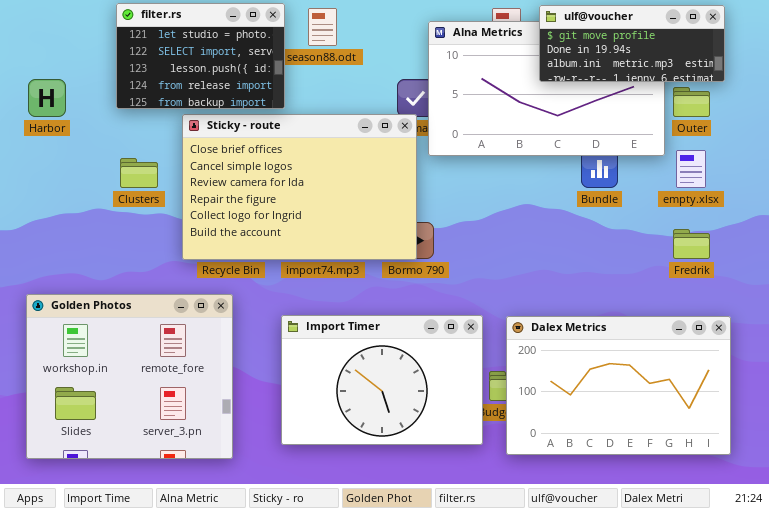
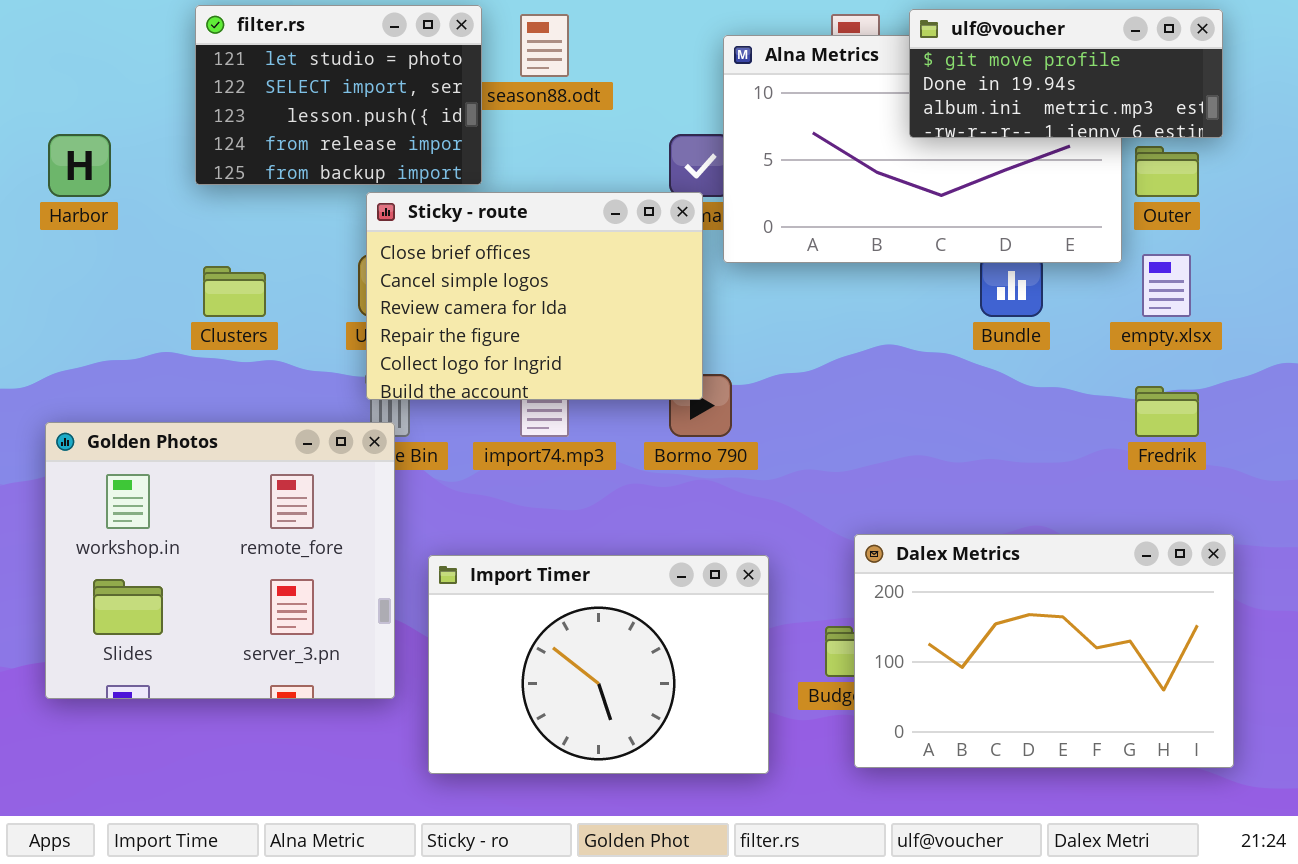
Sticky - route: [182,114,417,260] -> [366,192,703,400], resized
Golden Photos: [26,294,233,459] -> [45,422,395,699], moved
Import Timer: [281,315,483,445] -> [428,555,769,774], moved

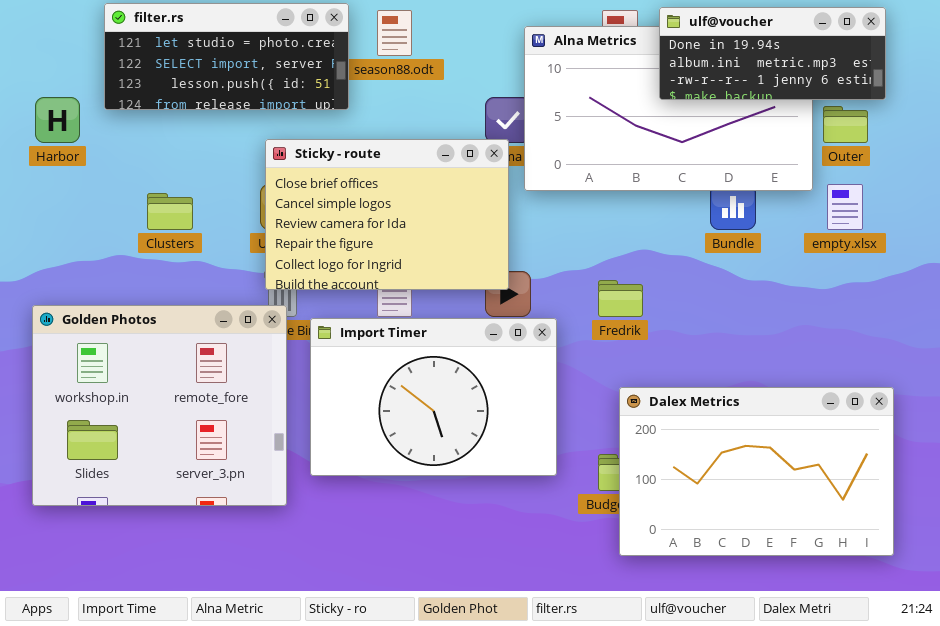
filter.rs: [195,5,482,185] -> [104,3,349,110], resized
ulf@voucher: [909,9,1223,138] -> [659,7,886,100], scrolled down 1 row
Fredrik: [1135,386,1199,437] -> [598,280,643,317], moved
Import Timer: [428,555,769,774] -> [310,318,557,476], moved

